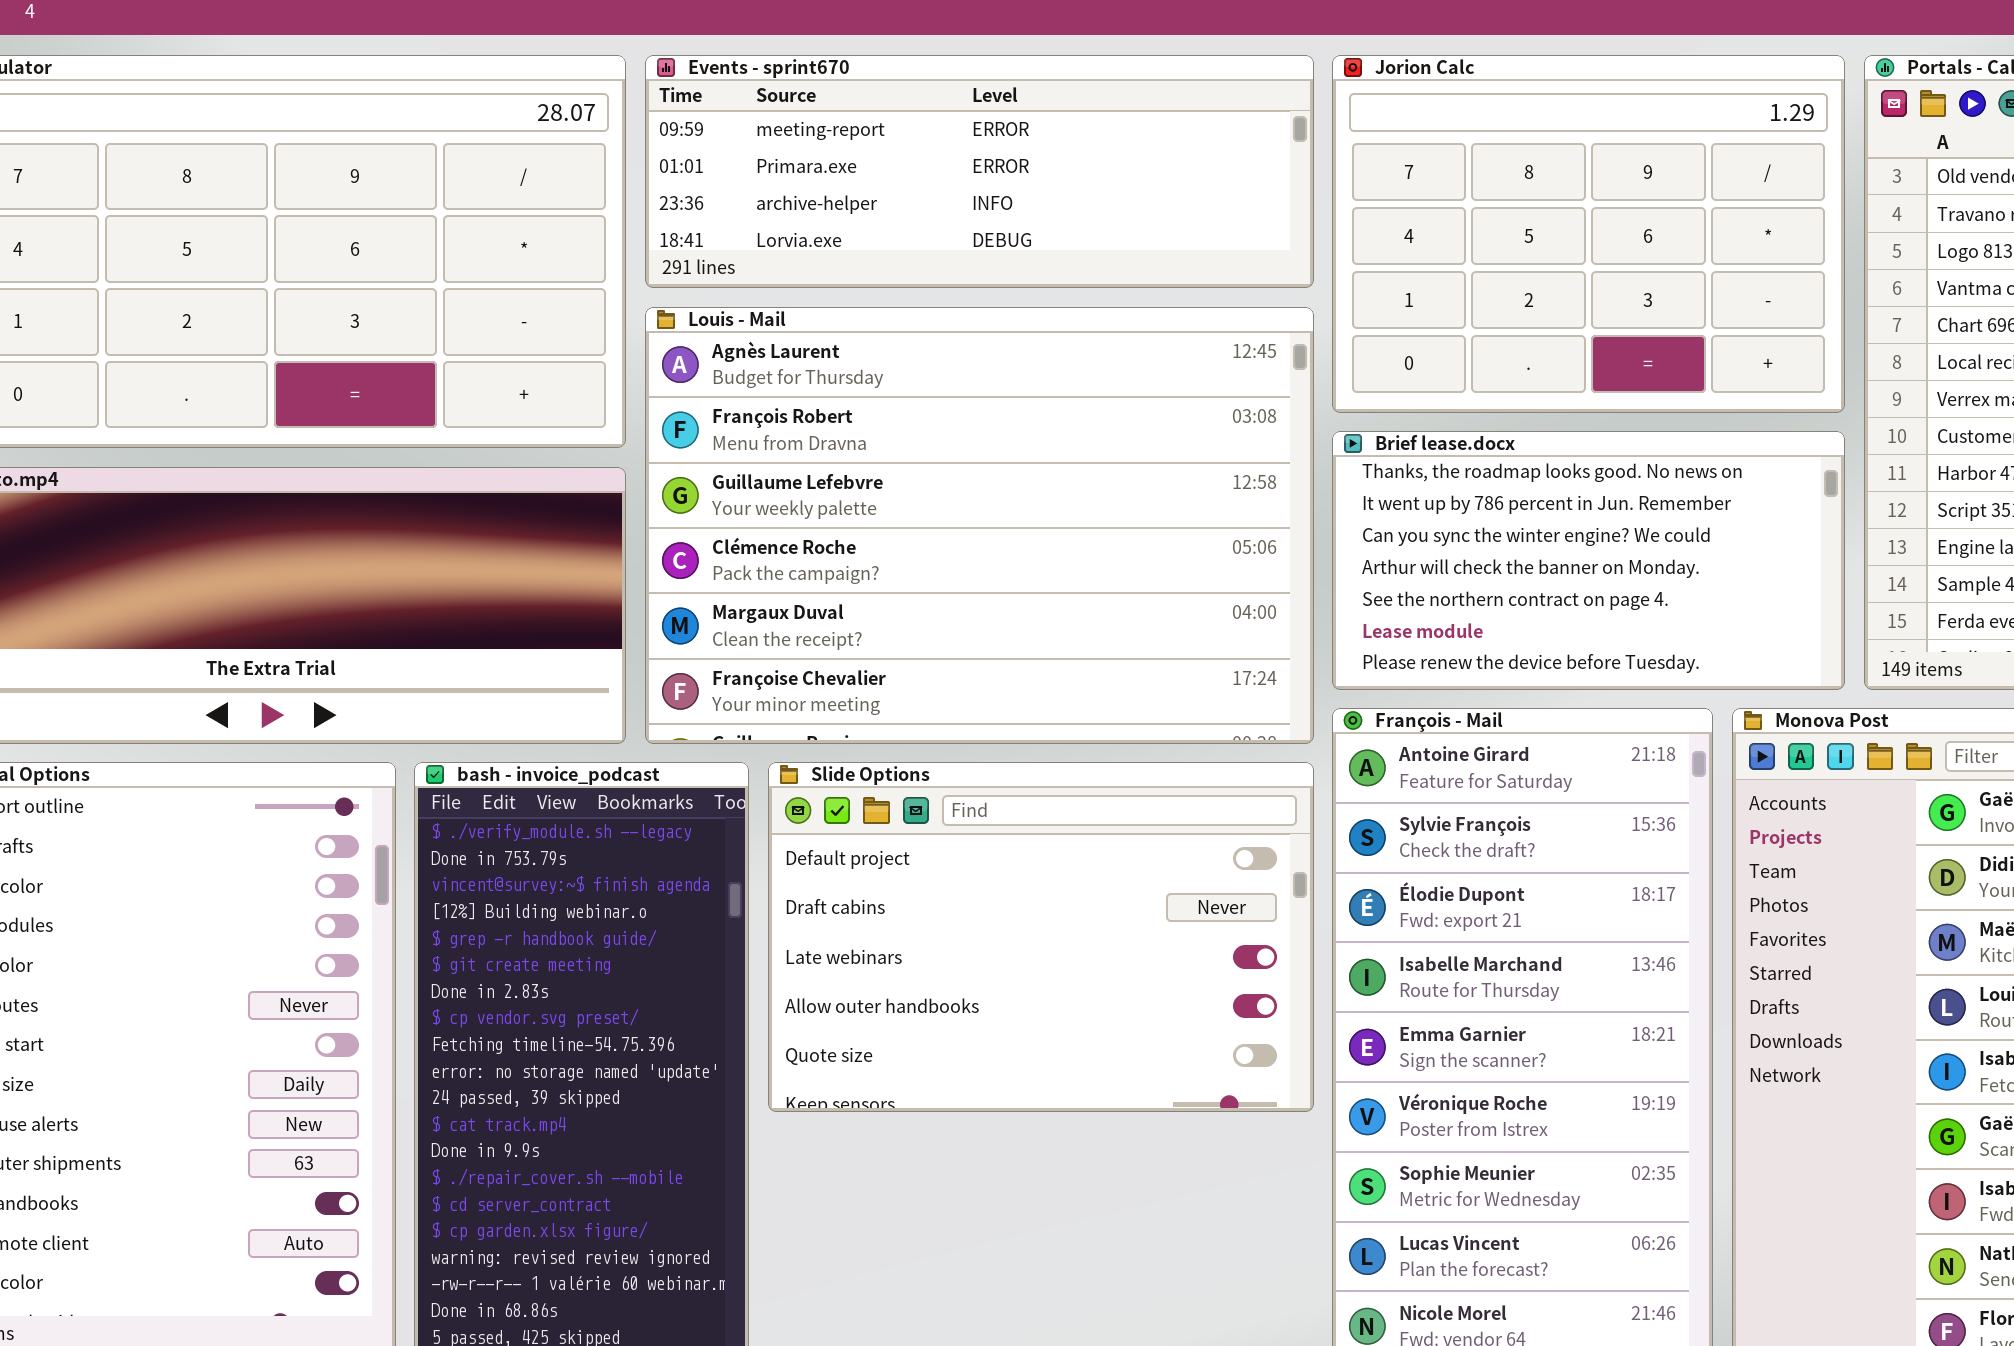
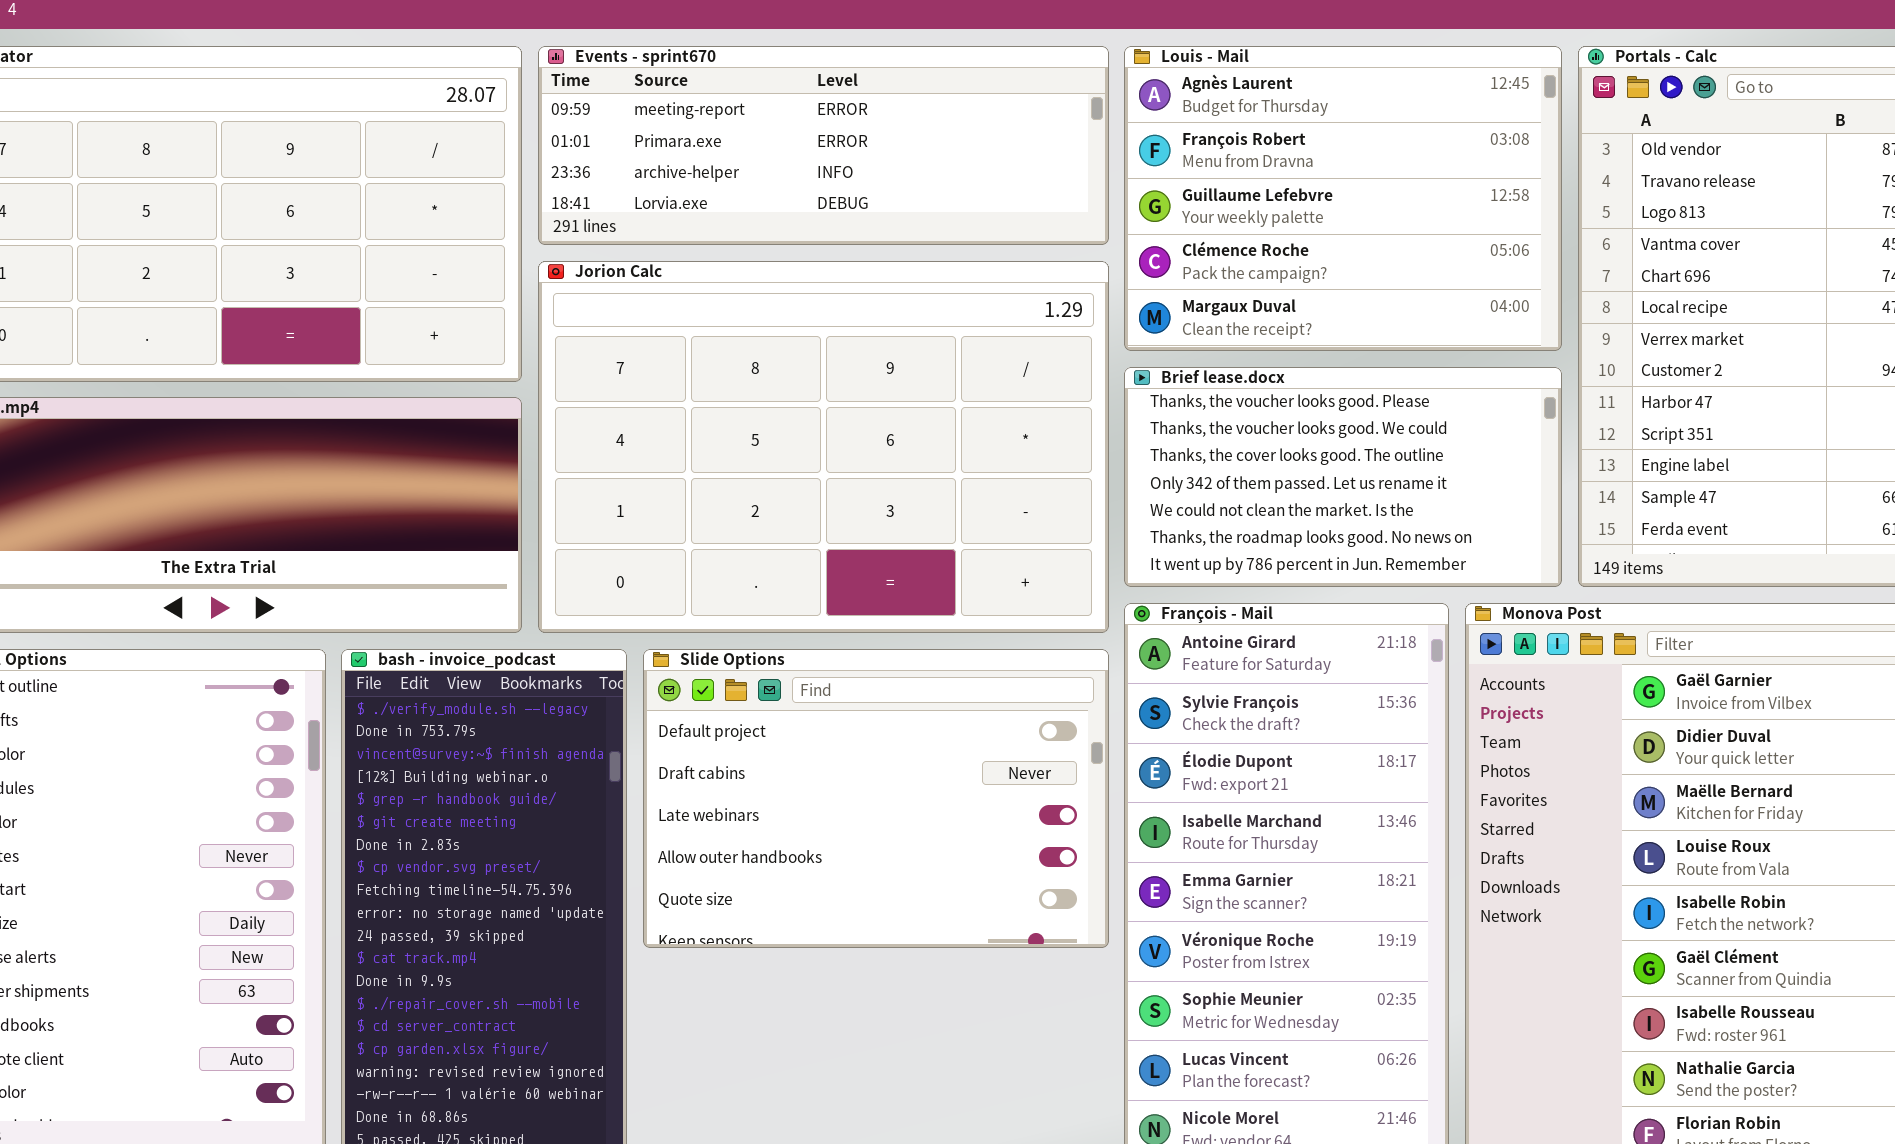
Jorion Calc: [1332,55,1845,413] -> [538,261,1109,633], moved, resized
Louis - Mail: [645,307,1314,744] -> [1124,46,1562,351], moved, resized
Brief lease.docx: [1332,431,1845,690] -> [1124,367,1562,587], scrolled up 5 rows

